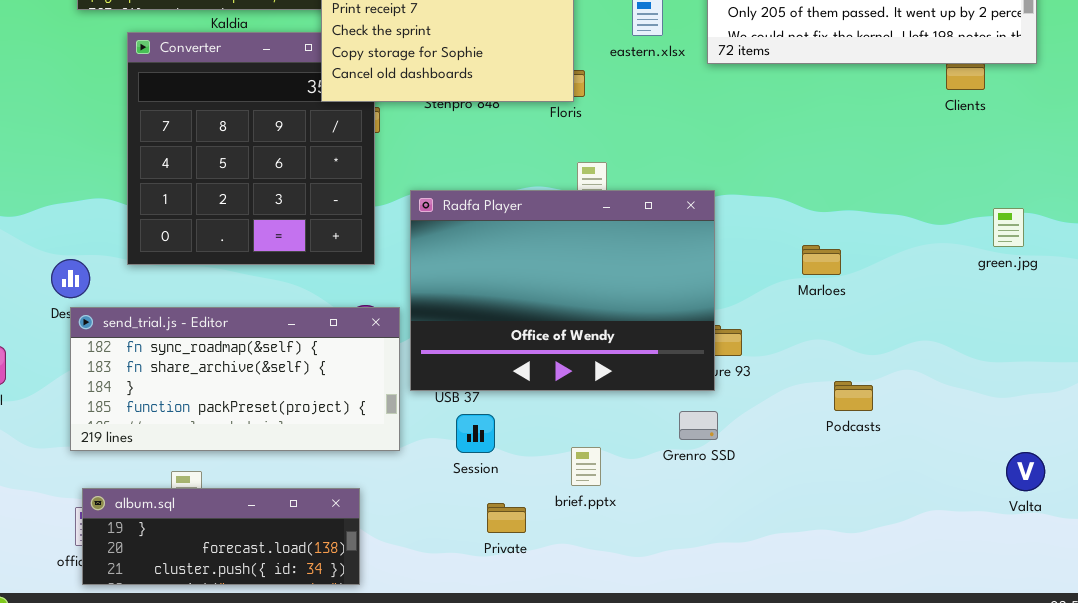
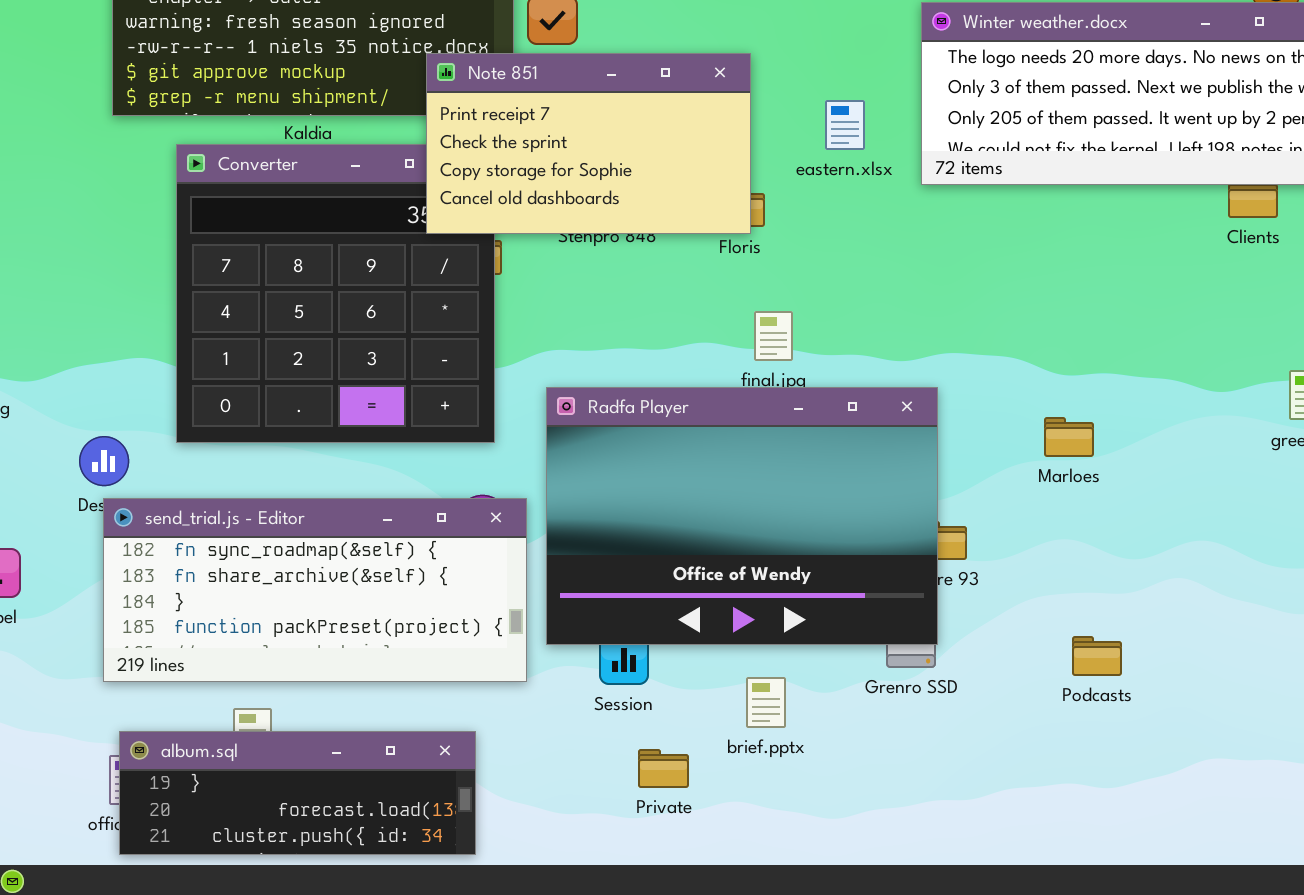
Radfa Player: [410,190,715,391] -> [546,387,938,645], moved
Podcasts: [834,381,873,411] -> [1072,636,1122,676], moved

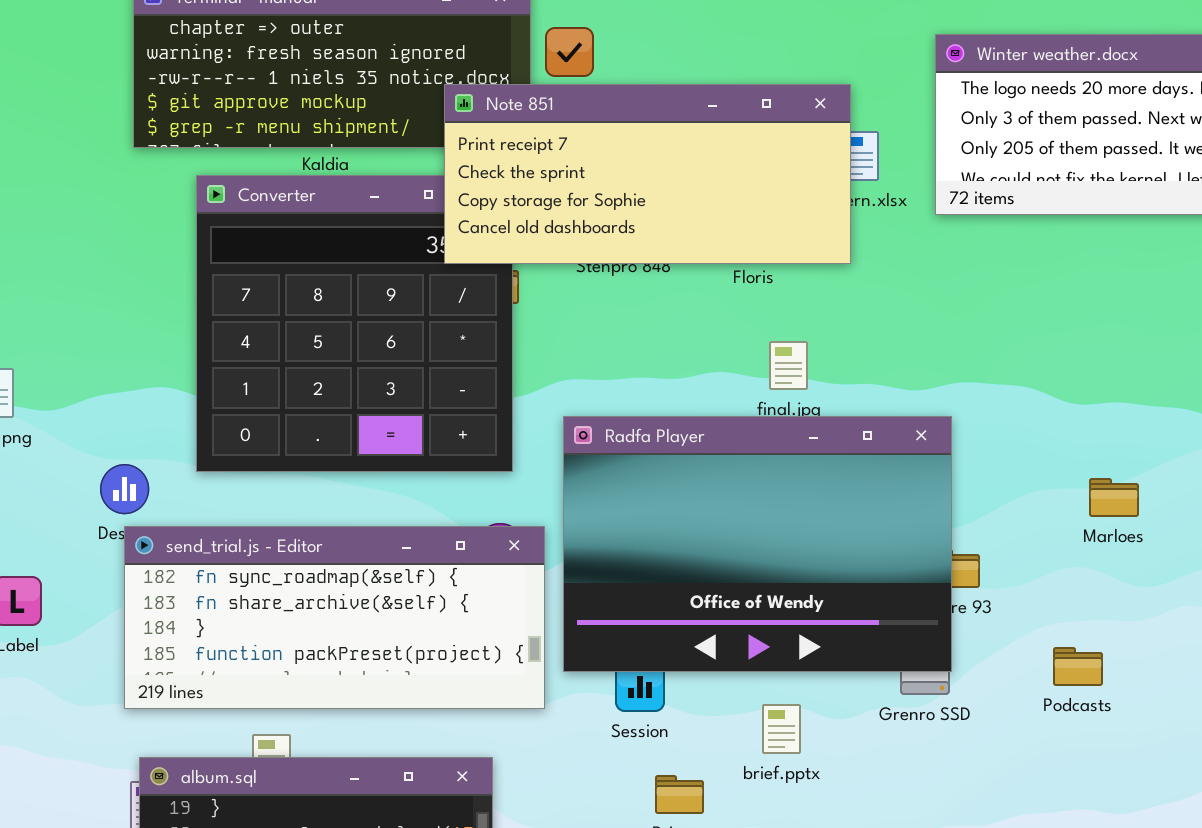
Note 851: [426,53,751,234] -> [444,84,851,264], resized
Marloes: [1044,417,1094,457] -> [1089,478,1139,517], moved
Podcasts: [1072,636,1122,676] -> [1053,647,1103,686], moved

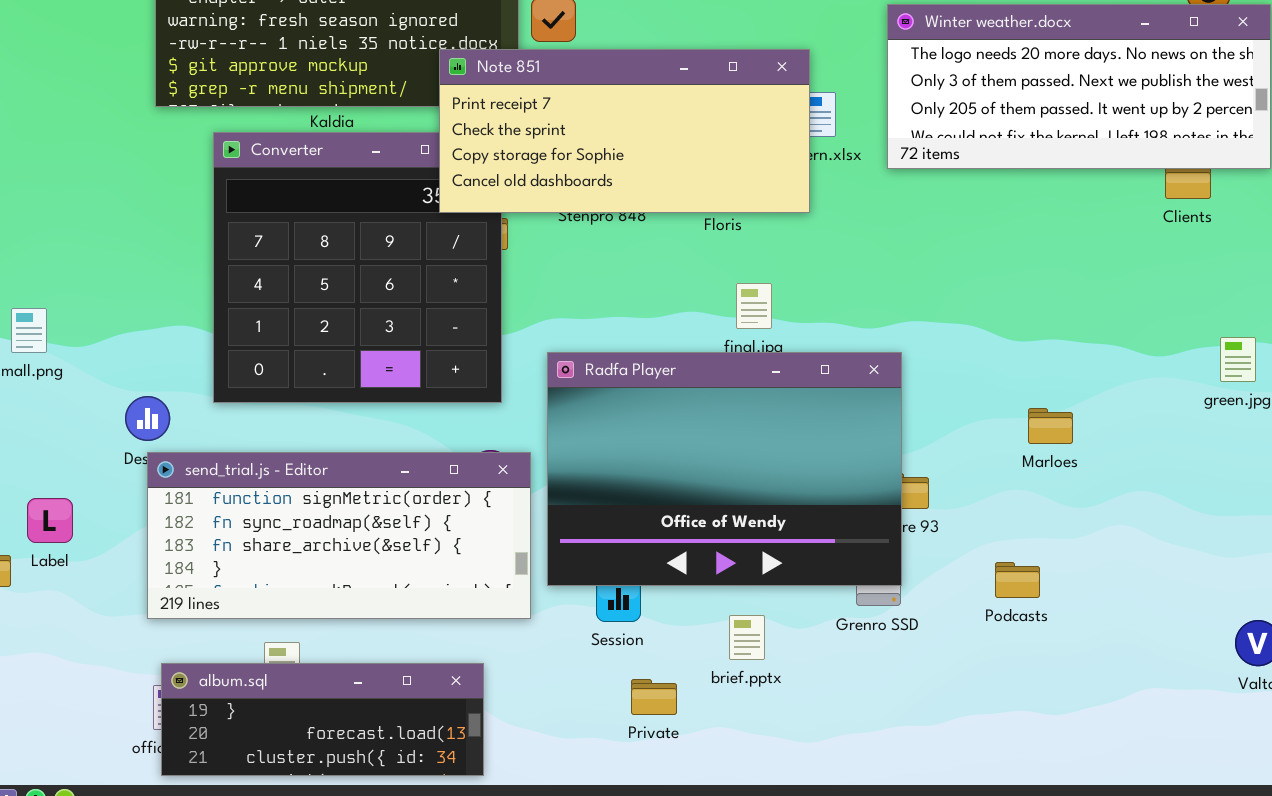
send_trial.js - Editor: [124,526,545,709] -> [147,452,531,619], scrolled up 1 row

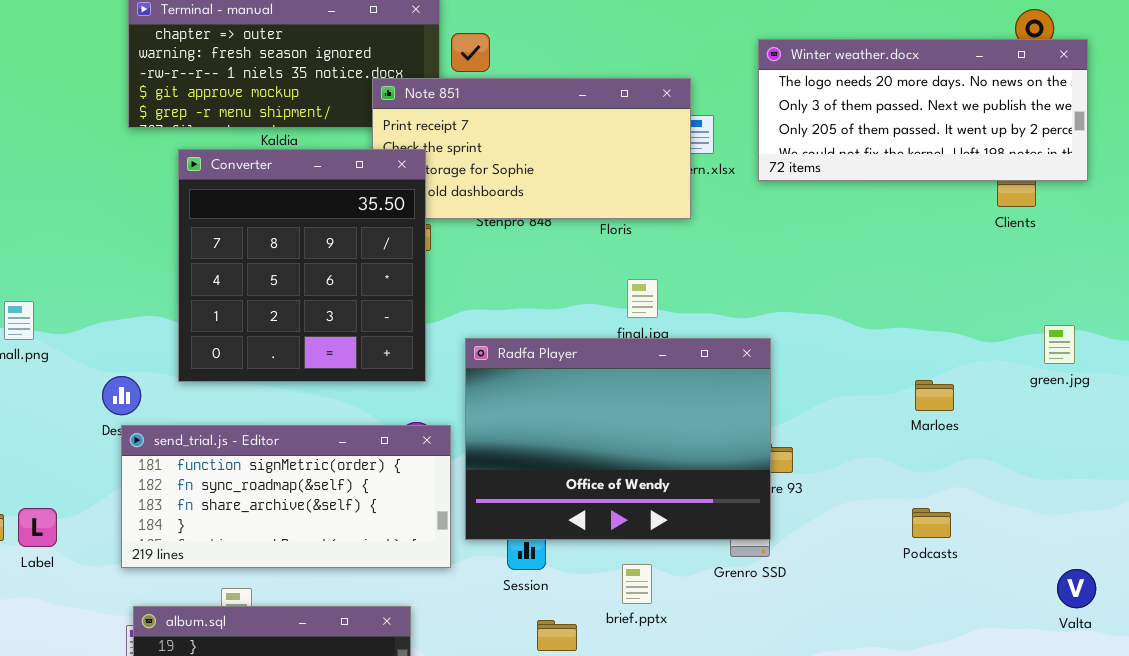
Converter: [213,132,502,403] -> [178,149,426,382], raised
Marloes: [1028,408,1073,444] -> [915,380,954,411], moved
Label: [27,498,73,543] -> [18,508,57,547], moved
Podcasts: [995,562,1040,598] -> [912,508,951,538], moved

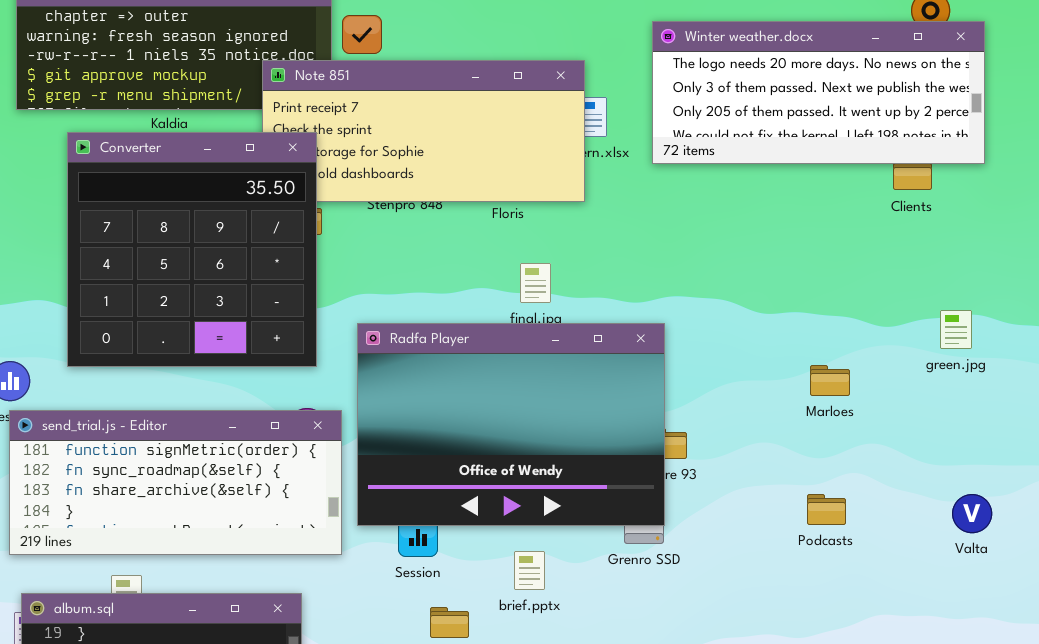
Valta: [1057,569,1096,608] -> [952,494,992,533], moved

